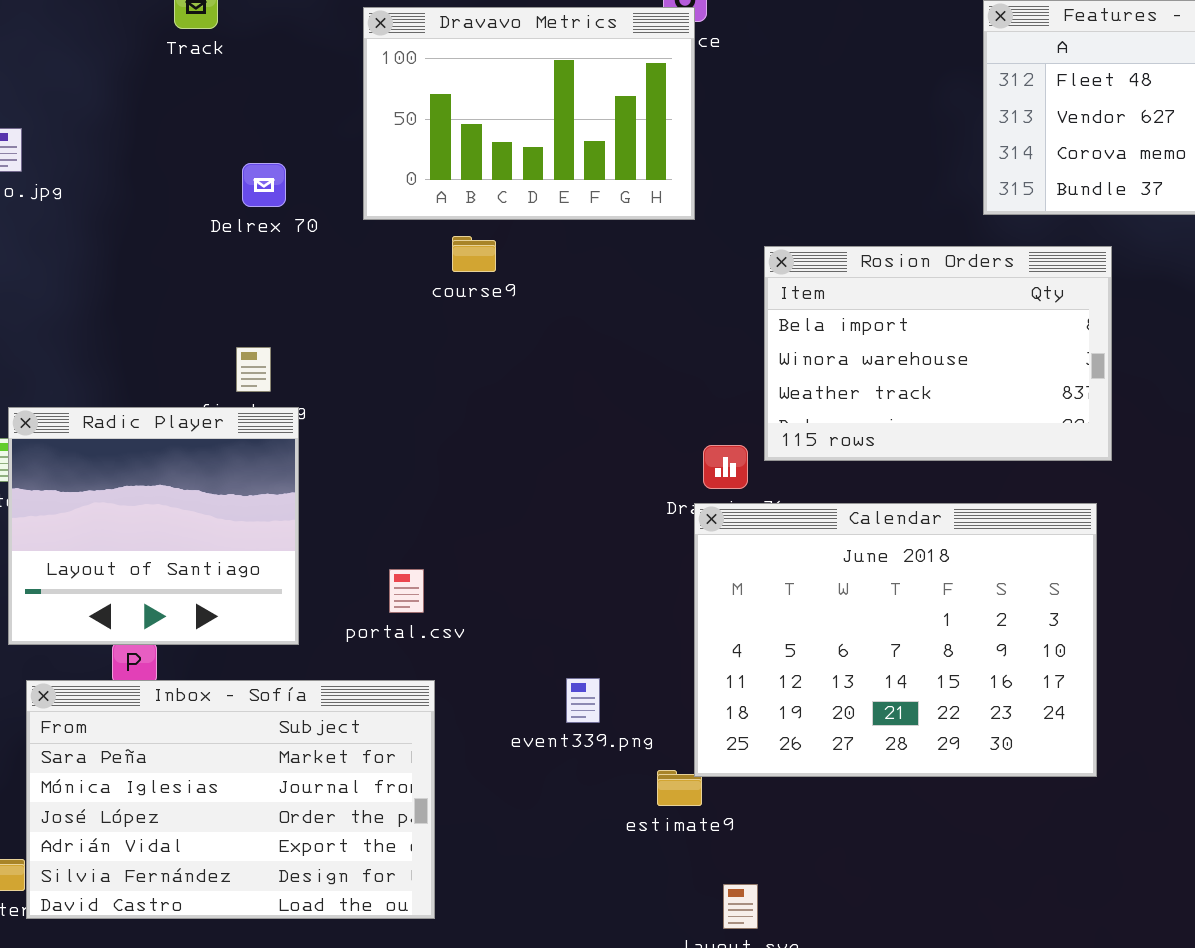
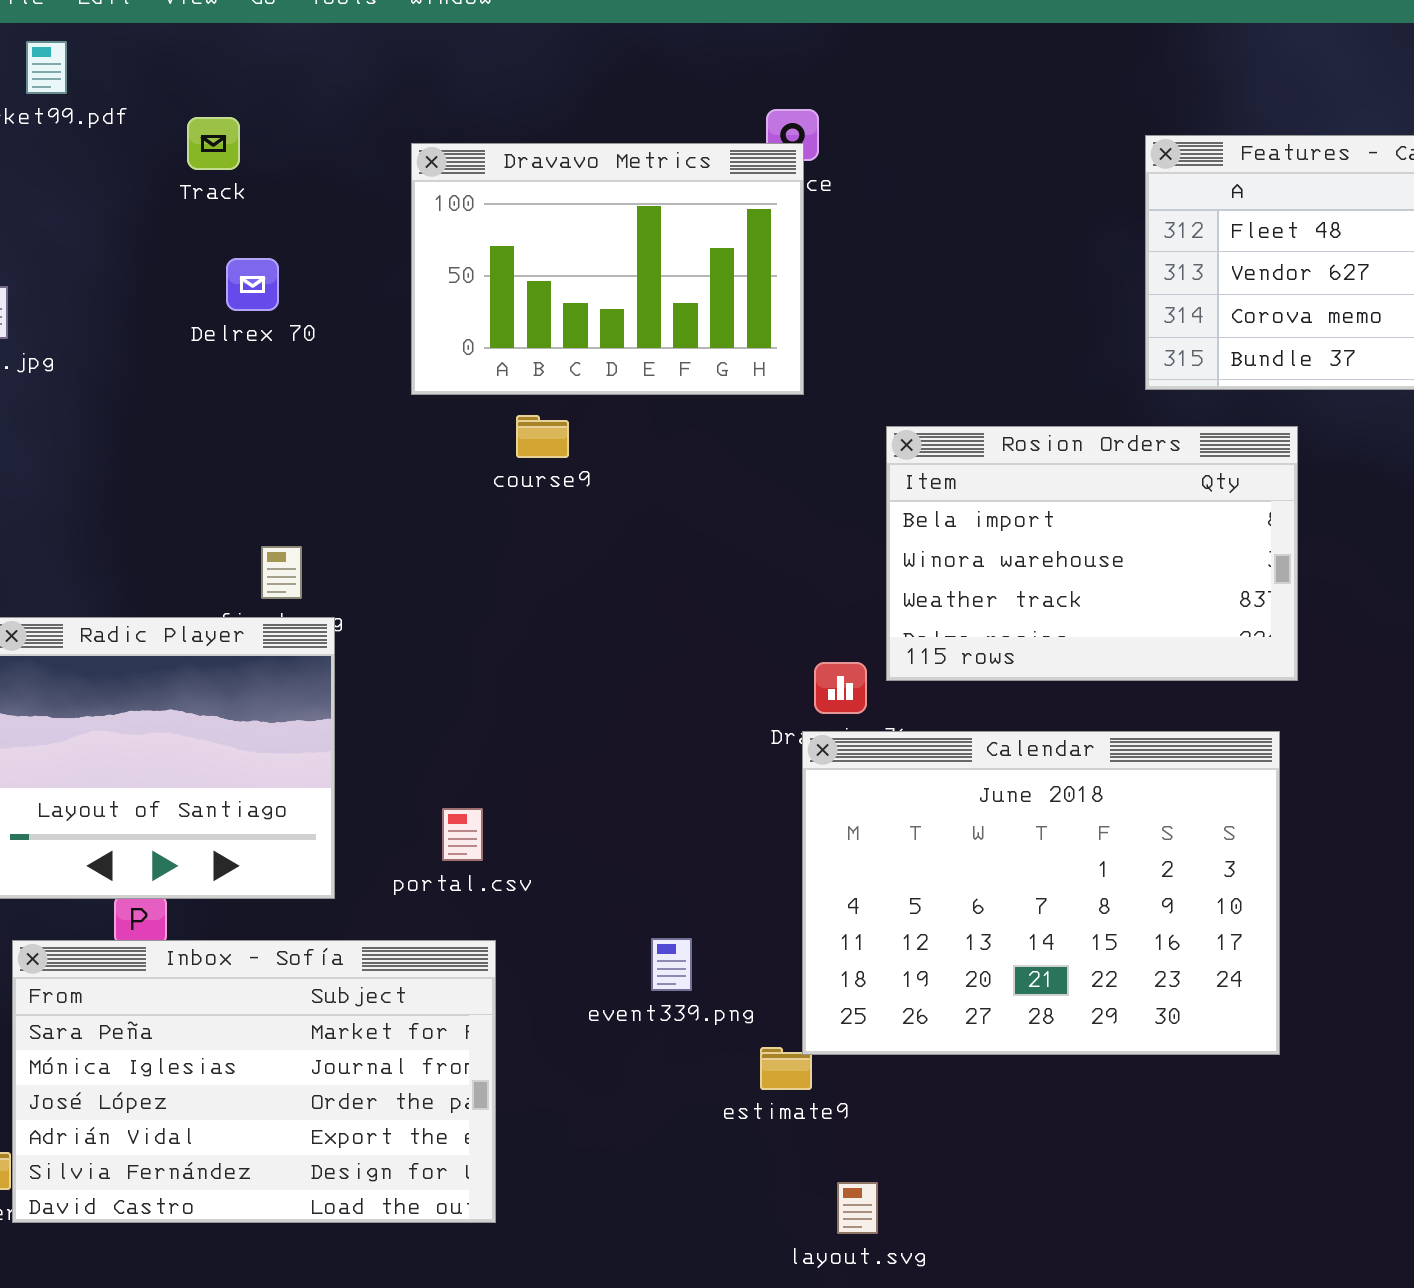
Delrex 70: [242,163,286,207] -> [226,258,279,311], moved

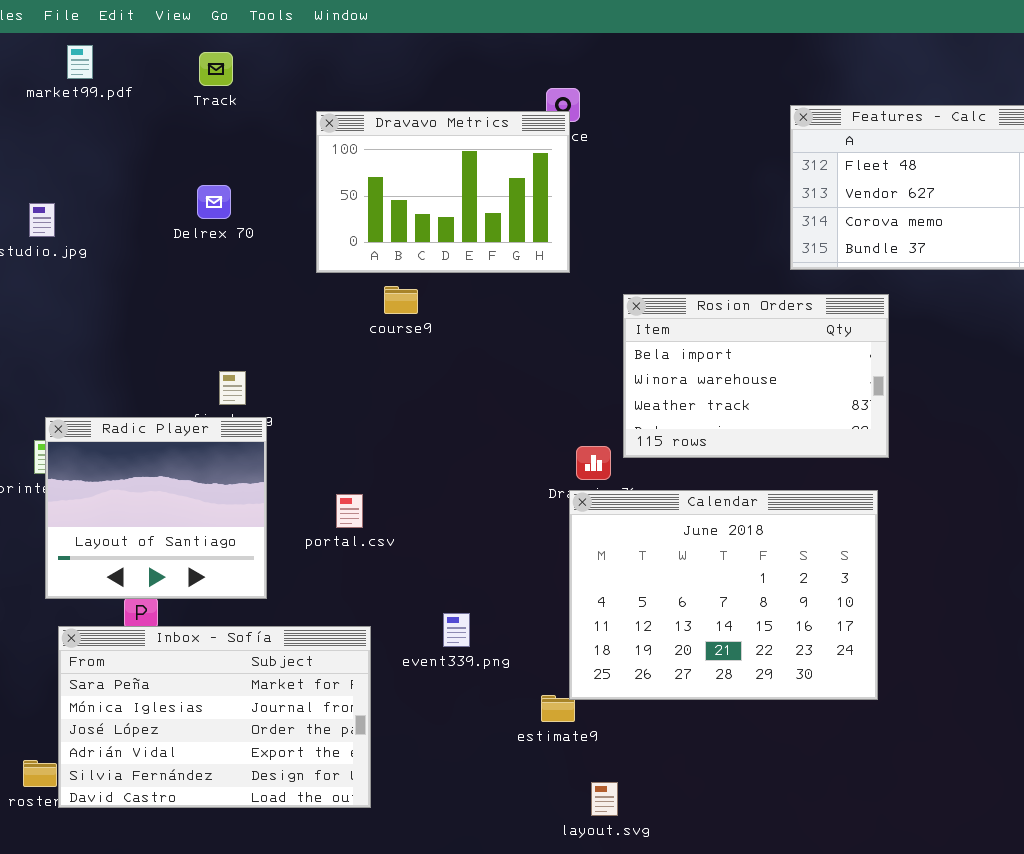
Track: [187,117,240,170] -> [199,52,233,86], moved
portal.csv: [442,808,483,861] -> [336,494,363,528], moved
event339.png: [651,938,692,991] -> [443,613,470,647], moved

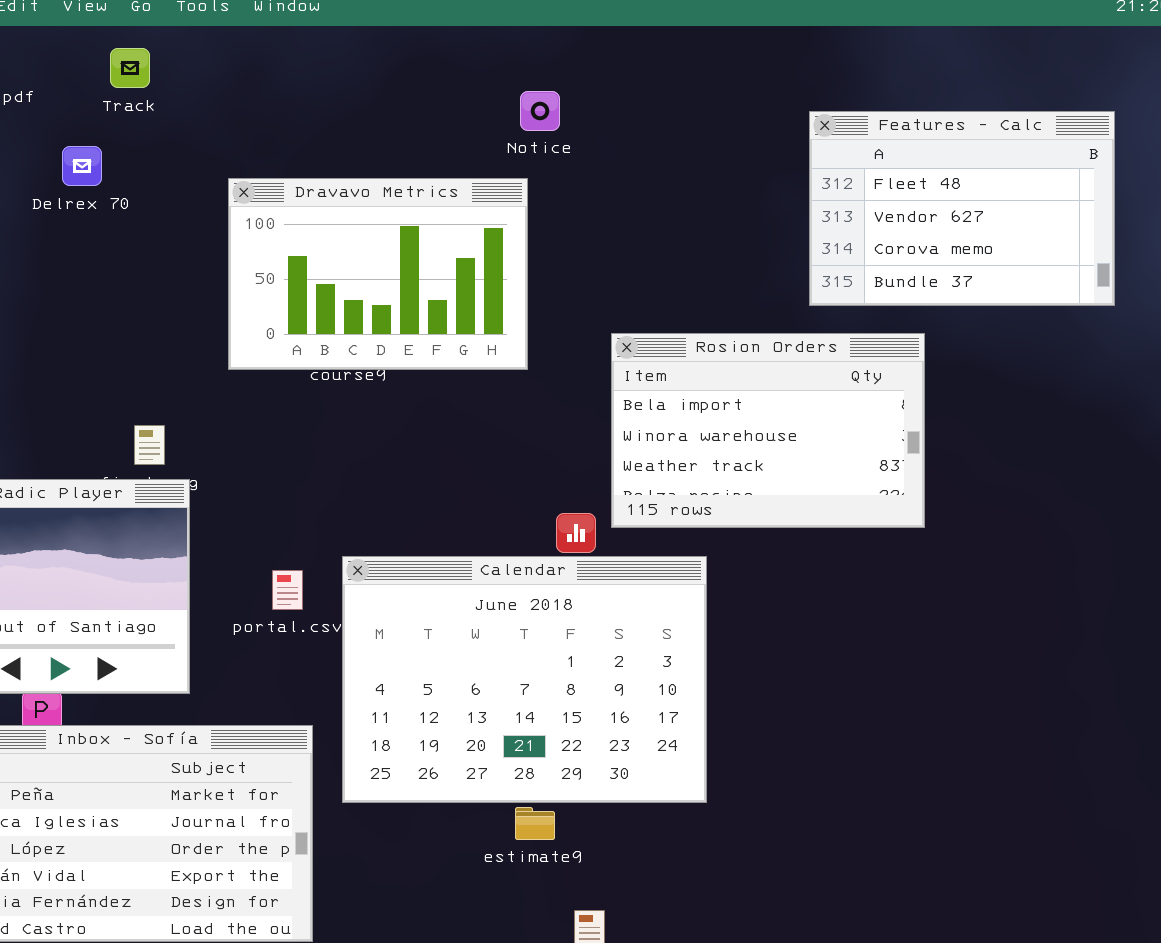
Dravavo Metrics: [316,111,570,273] -> [228,178,528,370], moved
Delrex 70: [197,185,231,219] -> [62,146,102,186], moved
Calendar: [569,490,878,700] -> [342,556,707,803], moved

